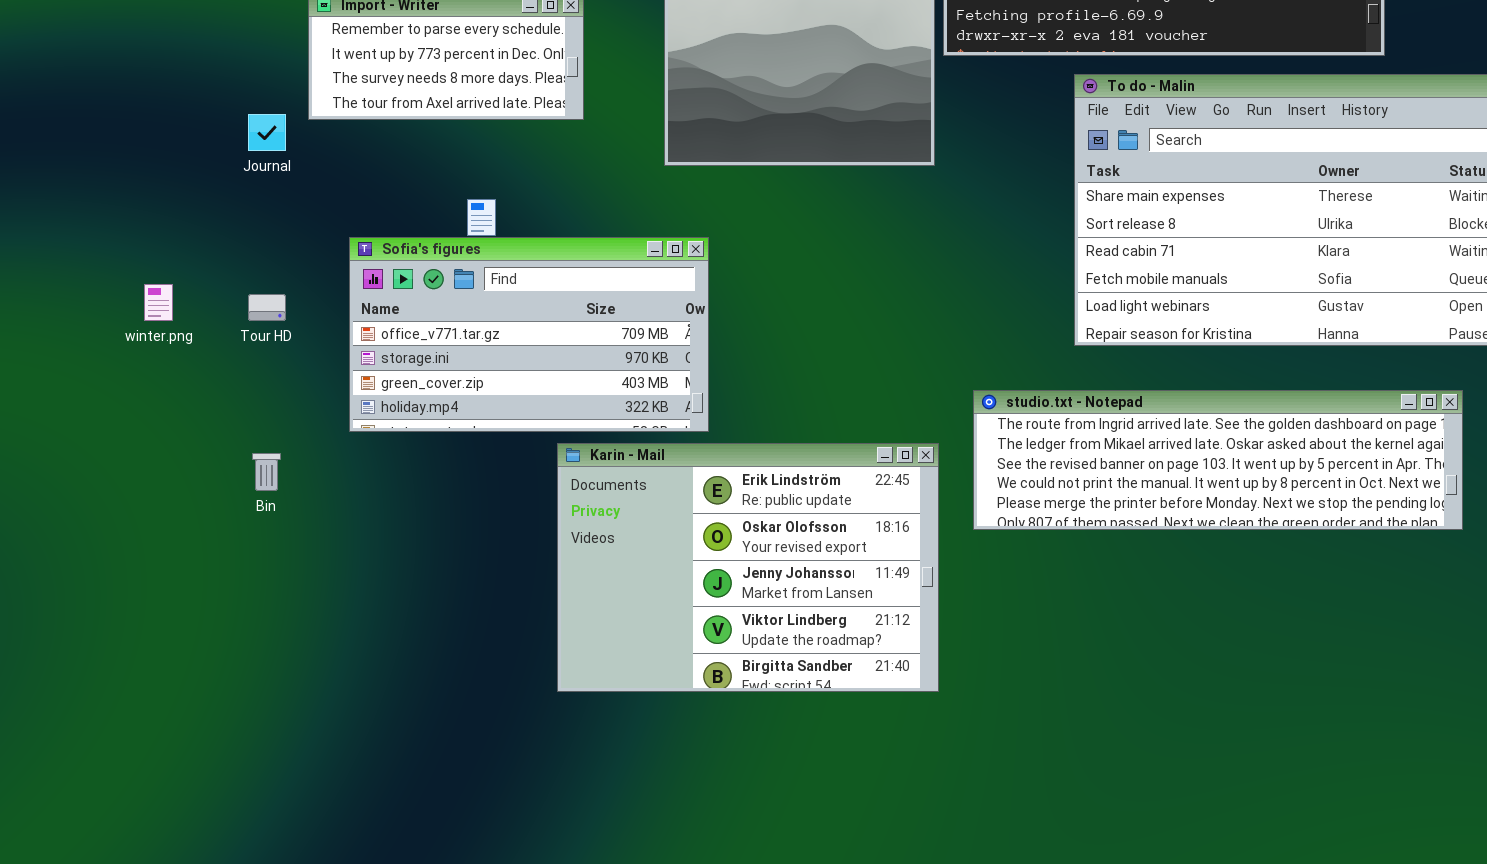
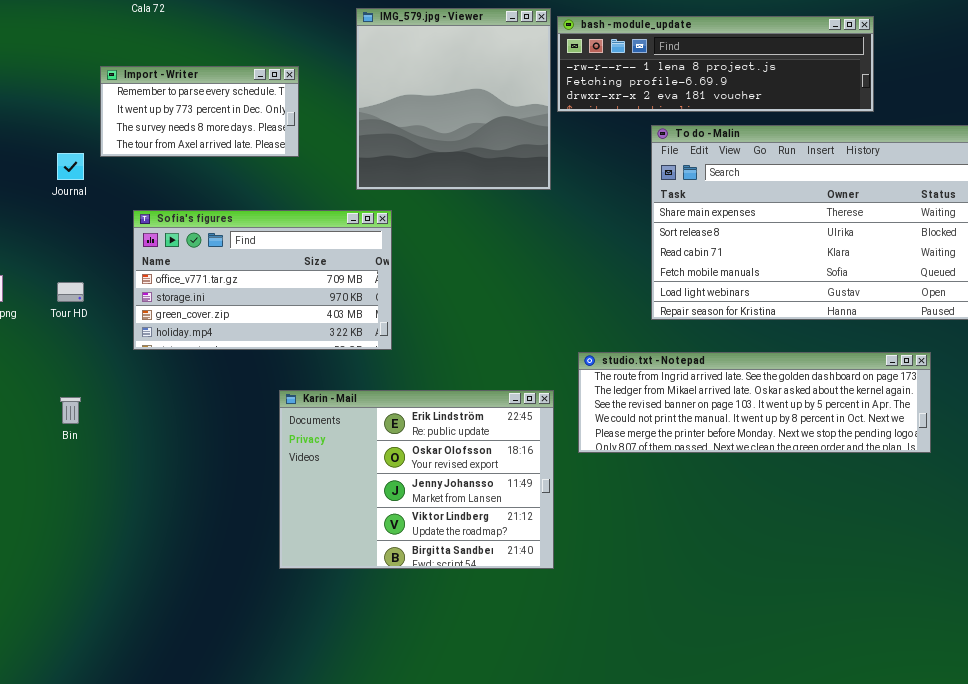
Sofia's figures: [349,237,709,432] -> [133,210,392,350], moved

